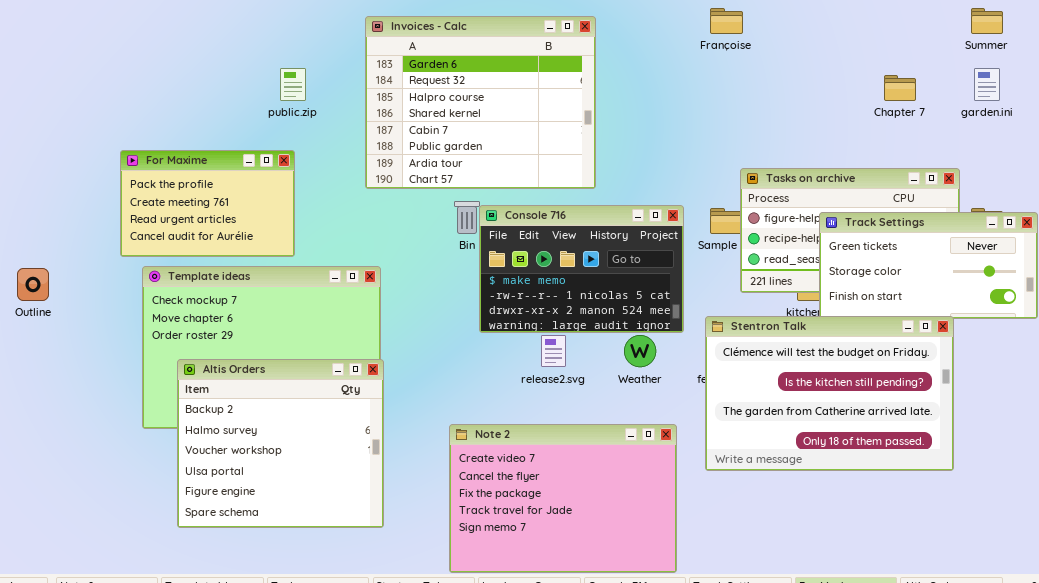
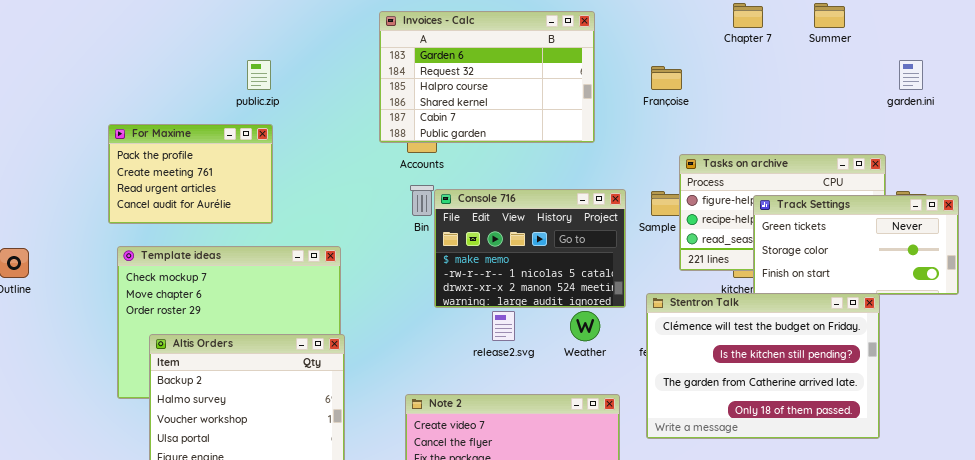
Françoise: [710,8,743,34] -> [651,66,682,90], moved
Summer: [971,8,1003,34] -> [814,3,845,28], moved
Invoices - Calc: [365,16,596,189] -> [379,11,595,143], moved, resized
Chapter 7: [884,75,916,101] -> [733,3,763,28], moved
For Maxime: [120,150,295,257] -> [108,124,273,224], moved

